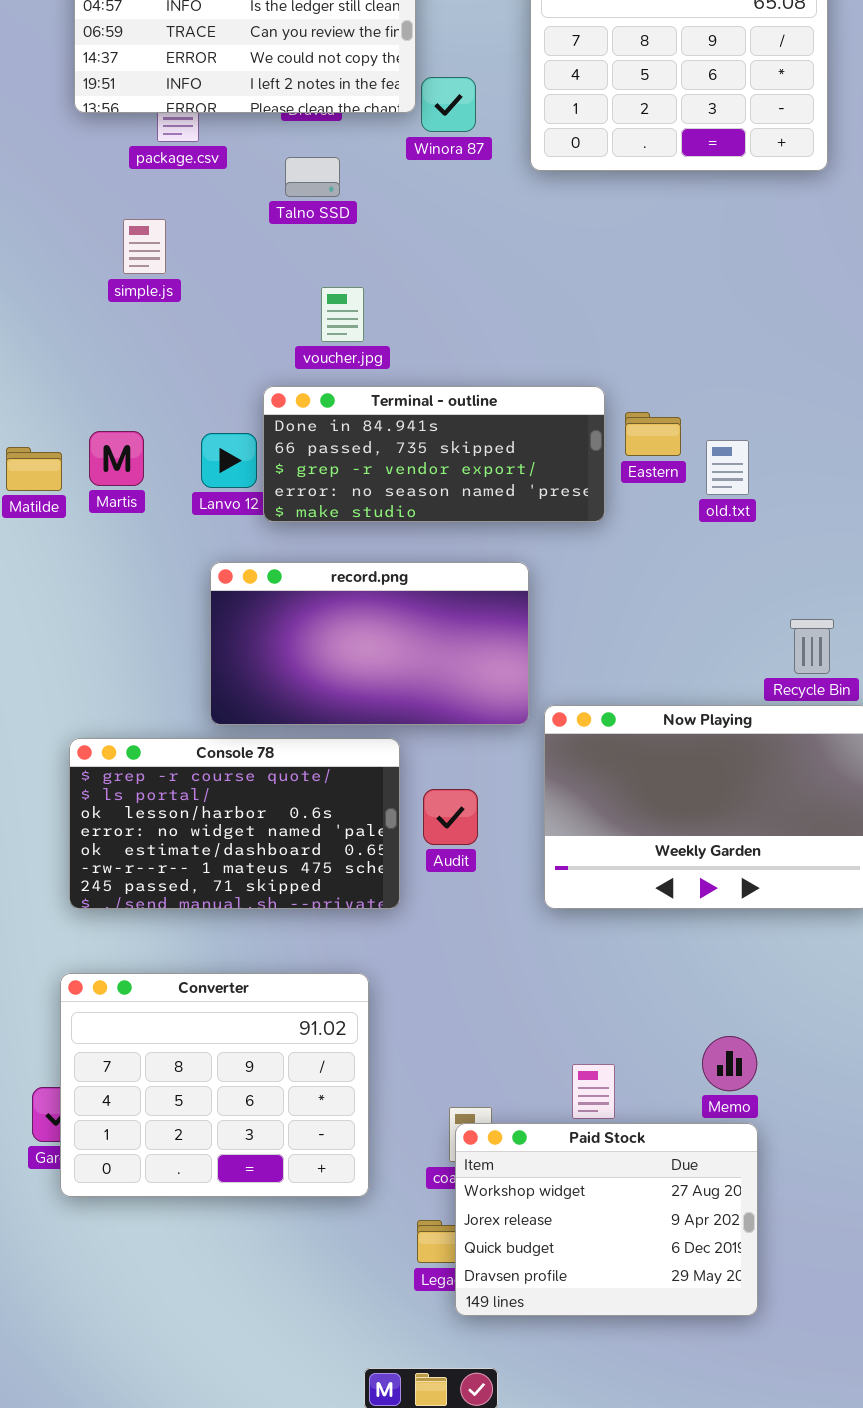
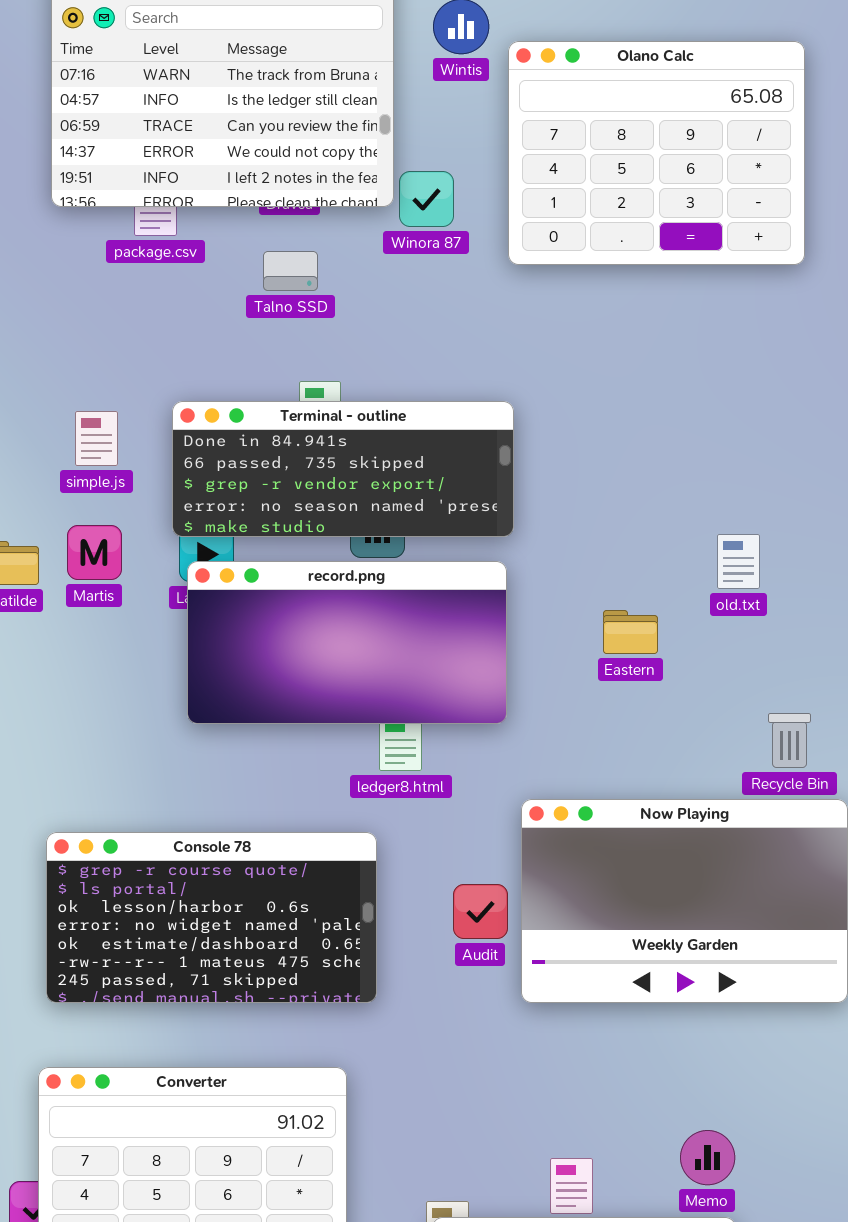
simple.js: [123,219,166,274] -> [75,411,118,466], moved
Terminal - outline: [263,386,605,522] -> [172,401,514,537], moved
Eastern: [625,412,681,456] -> [603,610,658,654], moved
old.txt: [706,440,749,495] -> [717,534,760,589], moved
record.png: [210,562,529,725] -> [187,561,507,724], moved
Audit: [423,789,478,845] -> [453,884,508,939], moved

